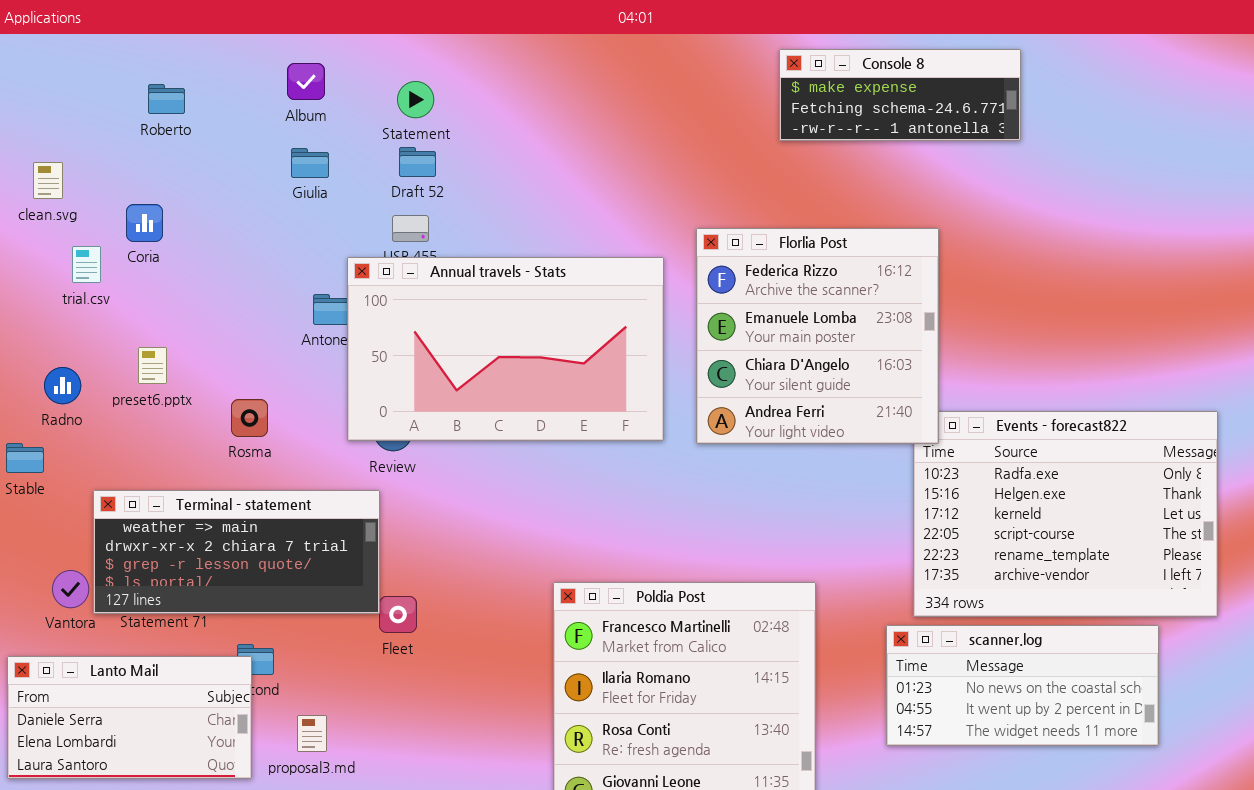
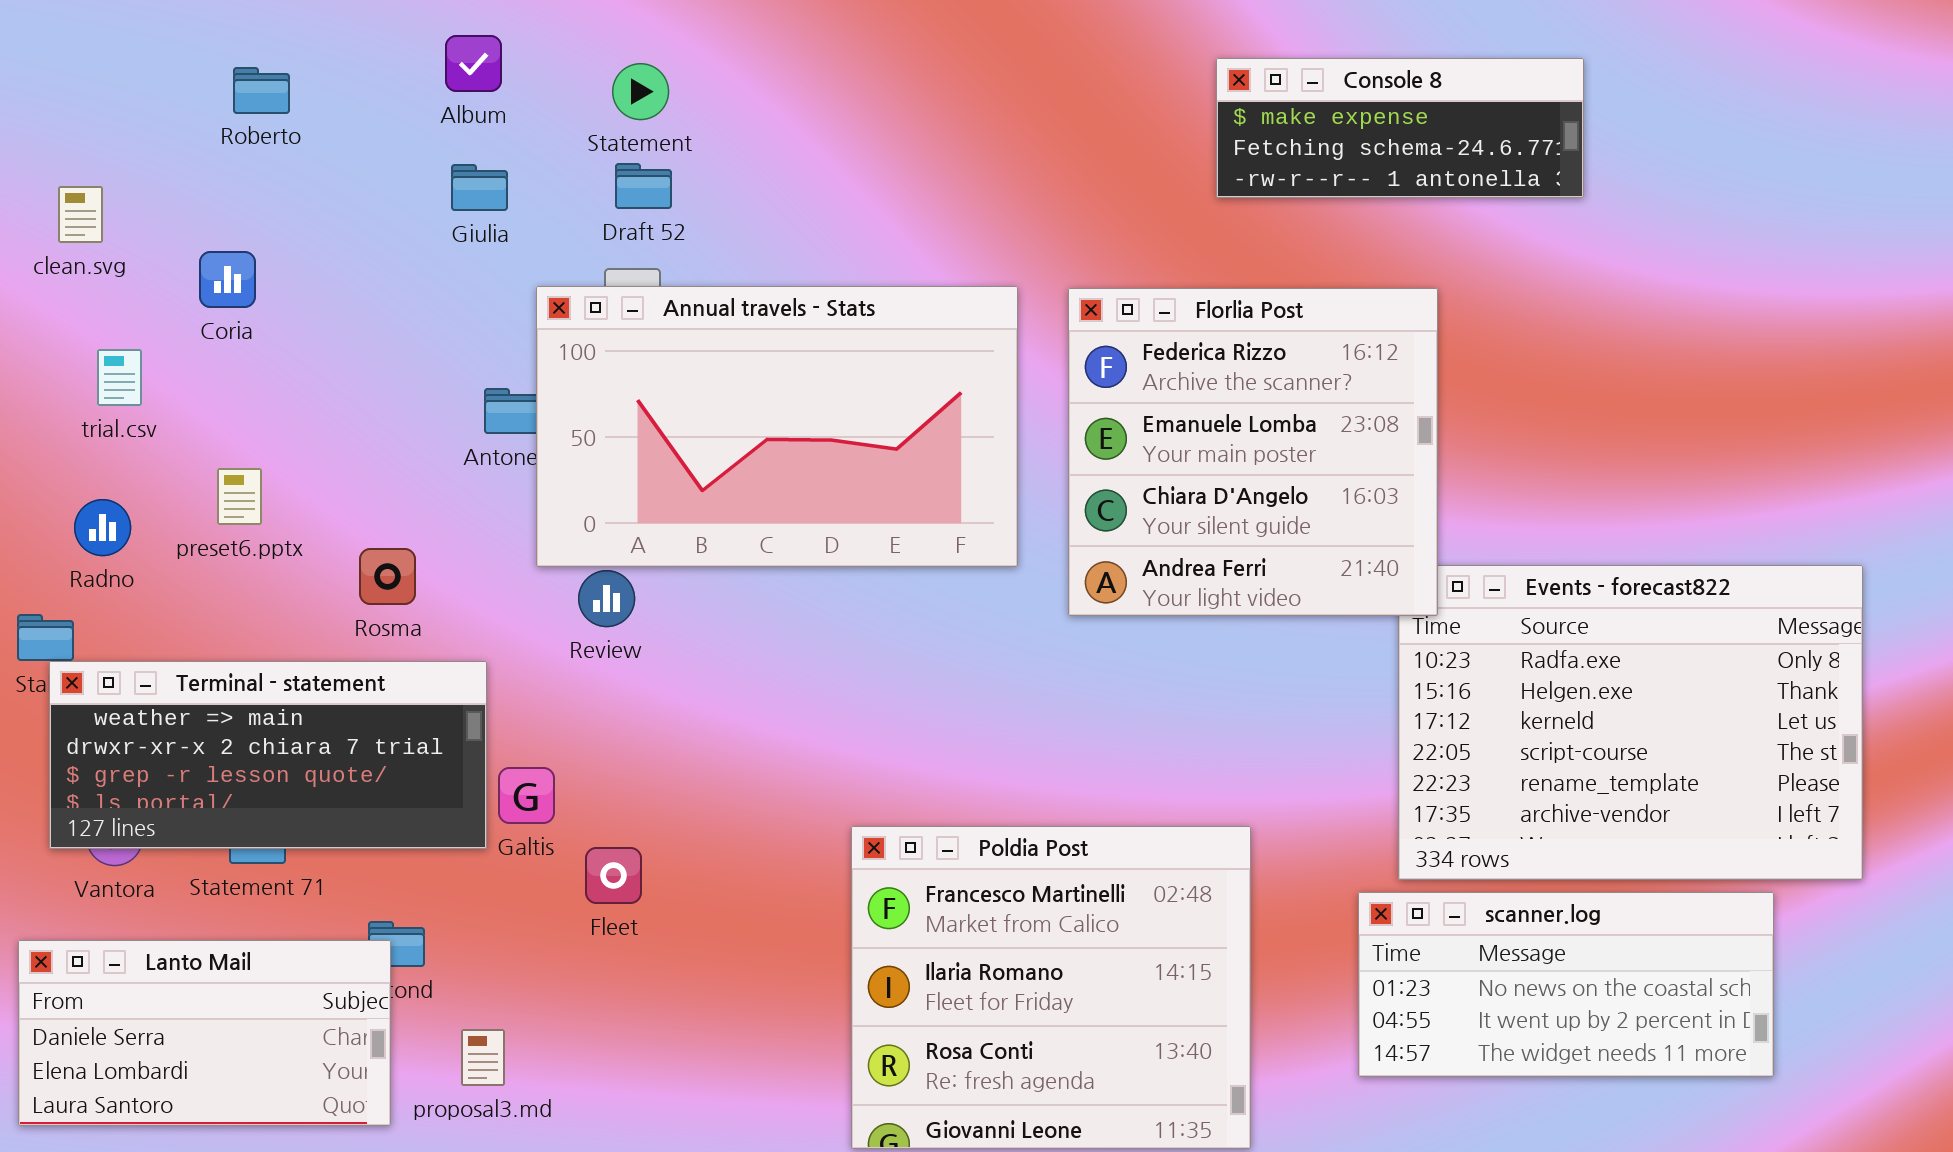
Console 8: [779,49,1021,141] -> [1216,58,1584,198], moved
trial.csv: [72,246,101,283] -> [97,349,142,406], moved
Annual travels - Stats: [347,257,664,441] -> [536,286,1018,567], moved
Terminal - statement: [93,490,380,614] -> [49,661,487,849], moved

